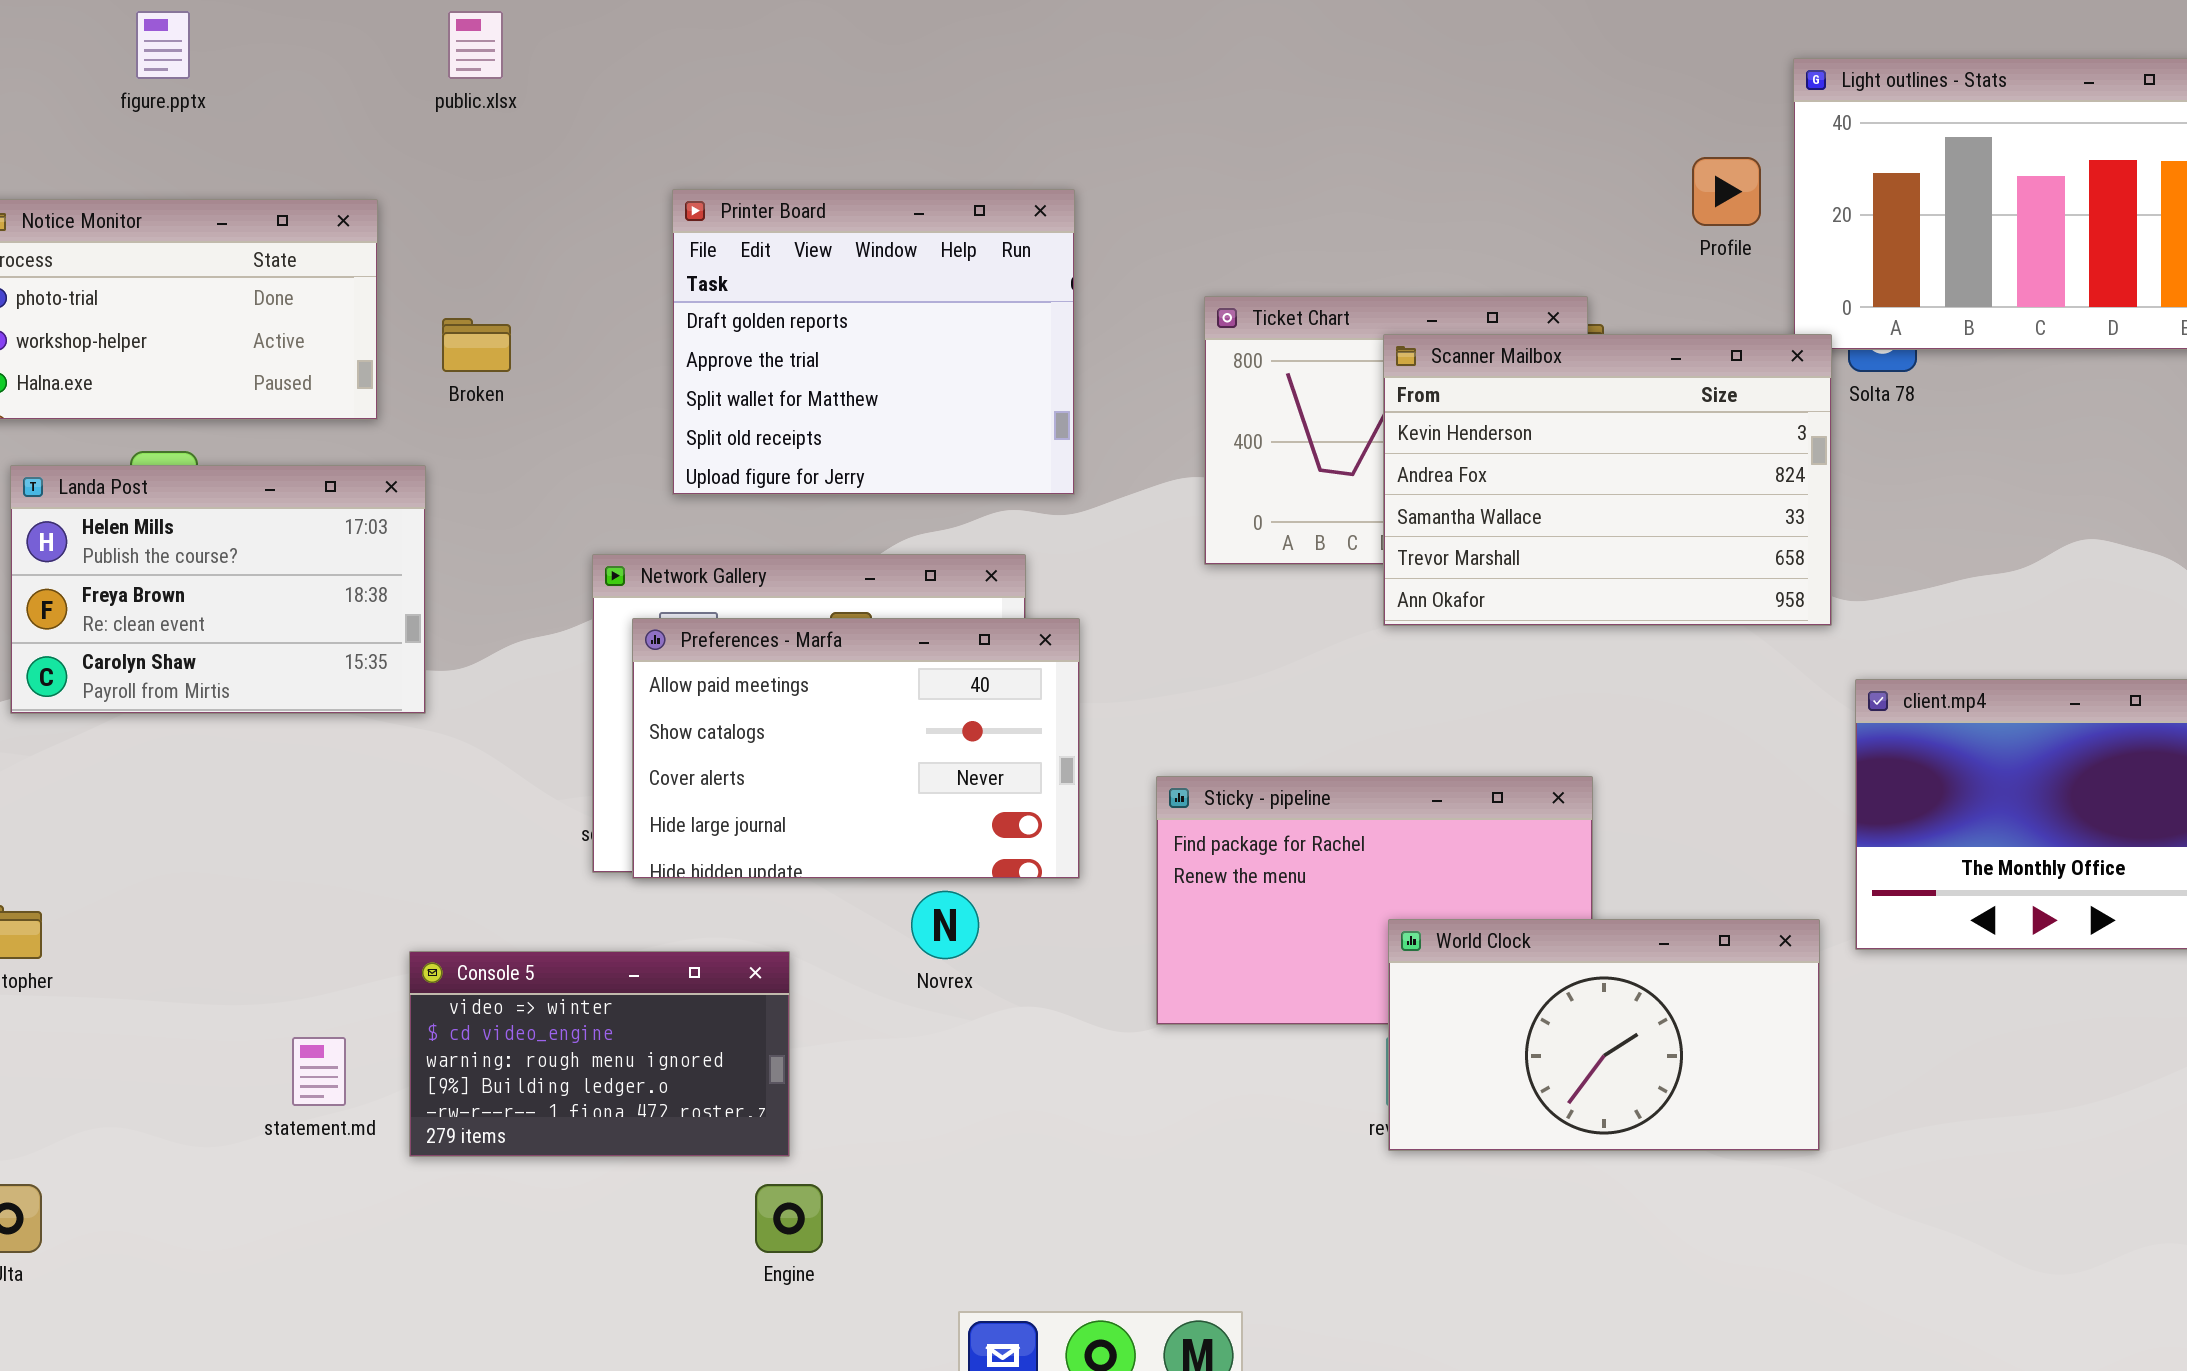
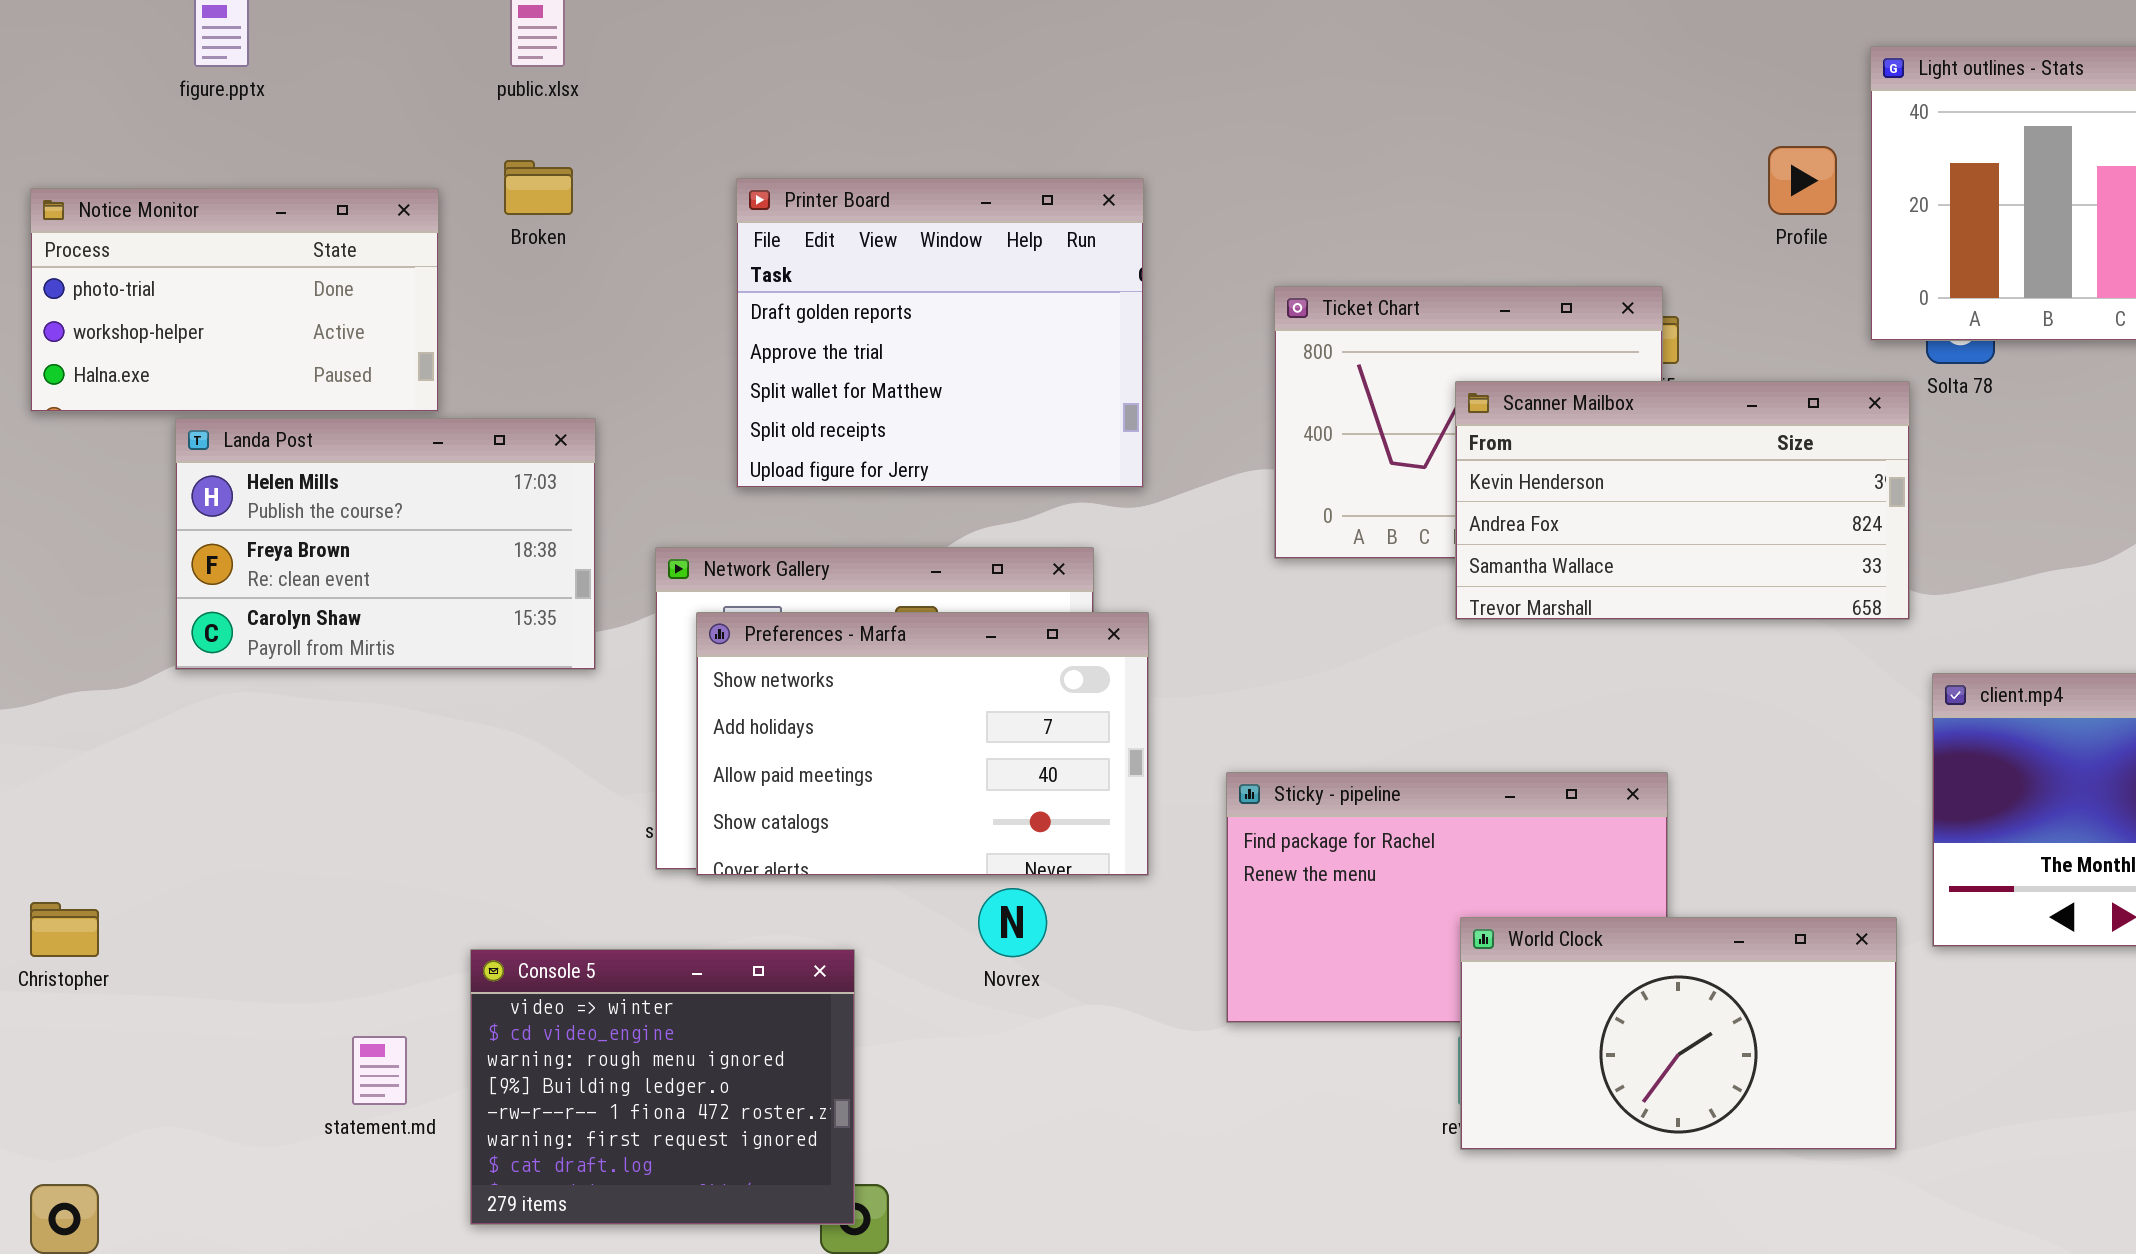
Broken: [442,318,511,372] -> [504,160,573,215], moved
Scanner Mailbox: [1383,334,1832,626] -> [1455,381,1910,620], resized
Landa Post: [10,465,426,714] -> [175,418,596,670], moved
Preferences - Marfa: [632,618,1080,879] -> [696,612,1149,876], scrolled up 2 rows
Console 5: [409,951,790,1157] -> [470,949,855,1225], resized

